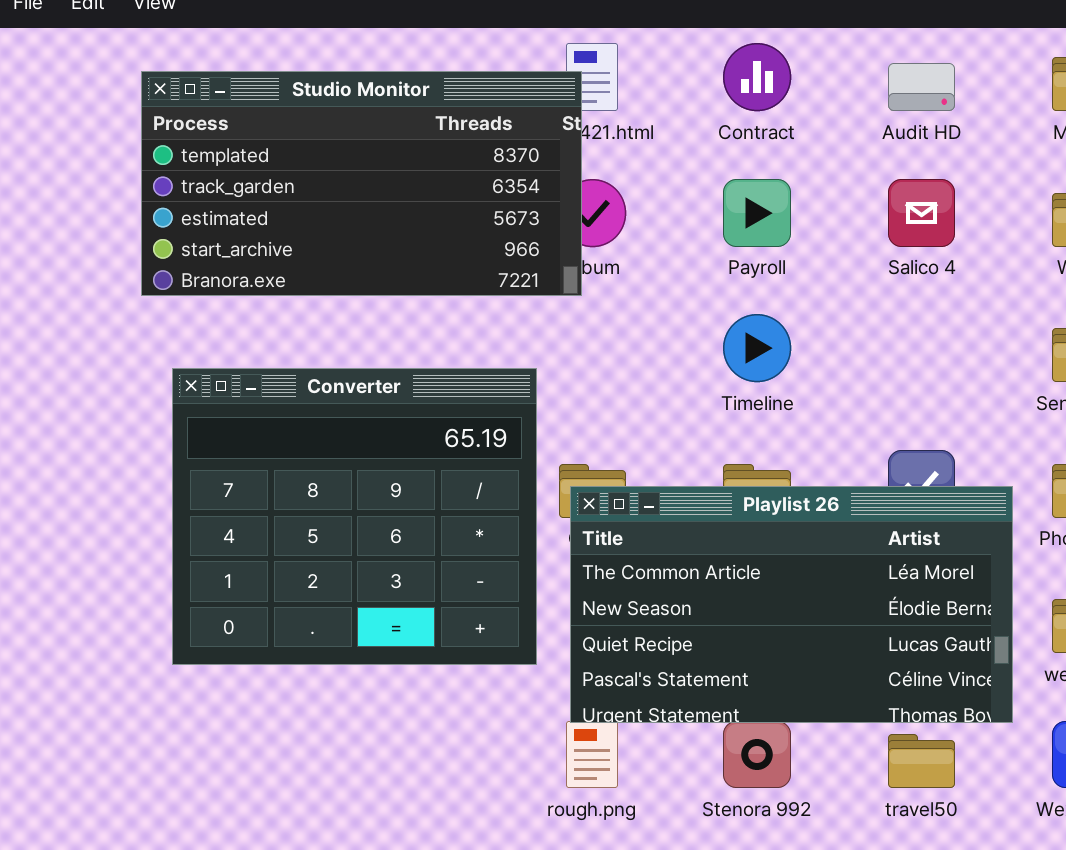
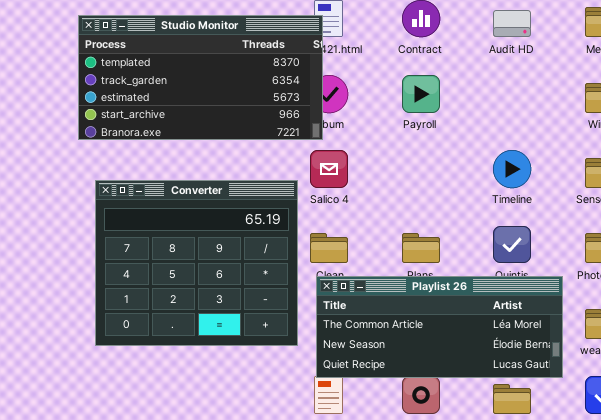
Salico 4: [888,179,955,247] -> [310,150,348,188], moved
Timeline: [723,314,791,382] -> [493,150,531,188], moved
Playlist 26: [570,486,1013,723] -> [316,276,563,378], resized

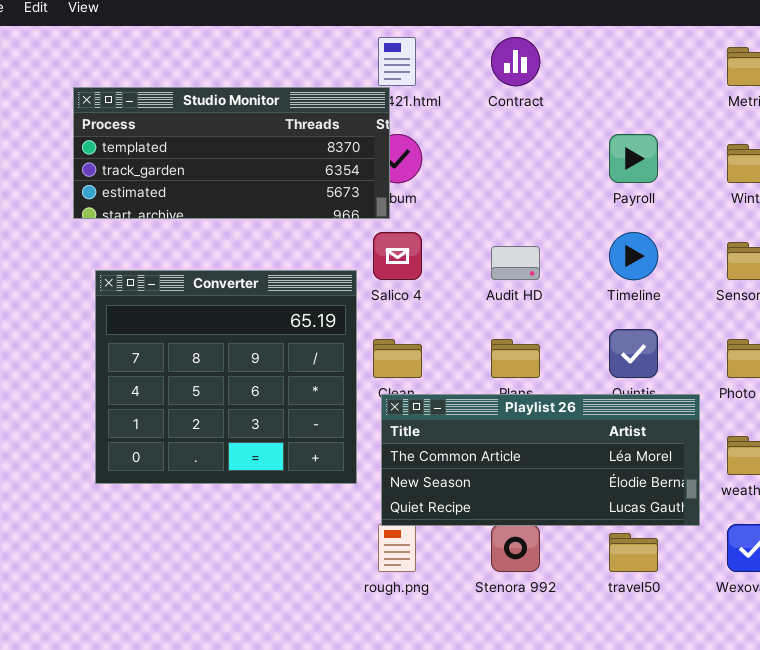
Audit HD: [493,10,531,37] -> [491,246,540,280], moved
Studio Monitor: [78,15,323,140] -> [73,87,390,219], resized
Payroll: [402,75,440,113] -> [609,134,658,183], moved

